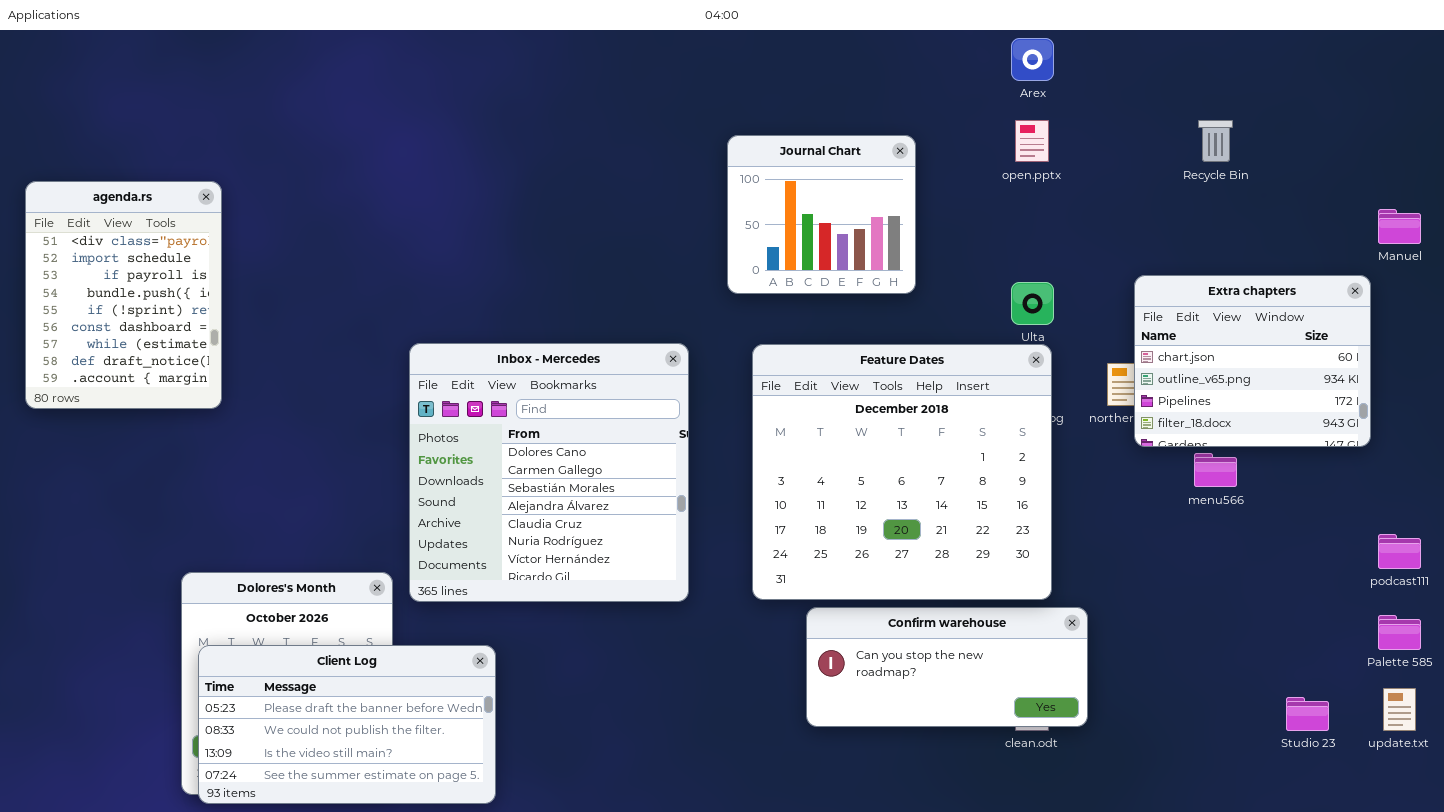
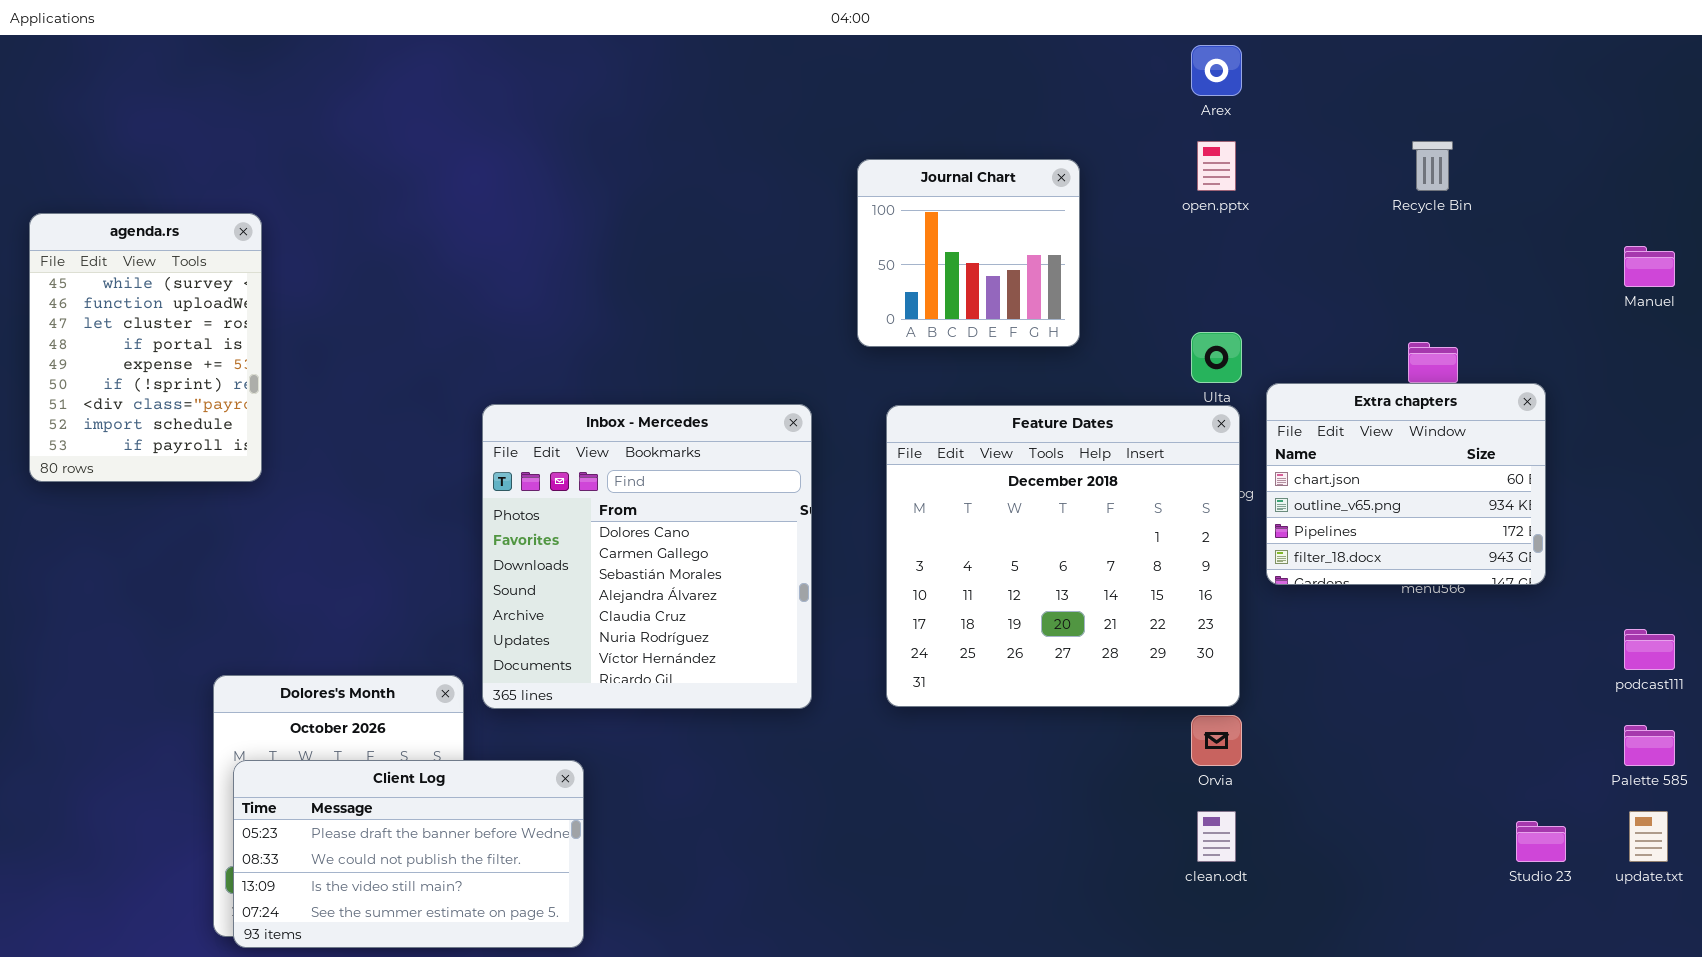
agenda.rs: [25,181,222,409] -> [29,213,262,482], scrolled up 6 rows
Extra chapters: [1134,275,1371,447] -> [1266,383,1546,585], moved
Confirm warehouse: [806,607,1088,727] -> none, closed

